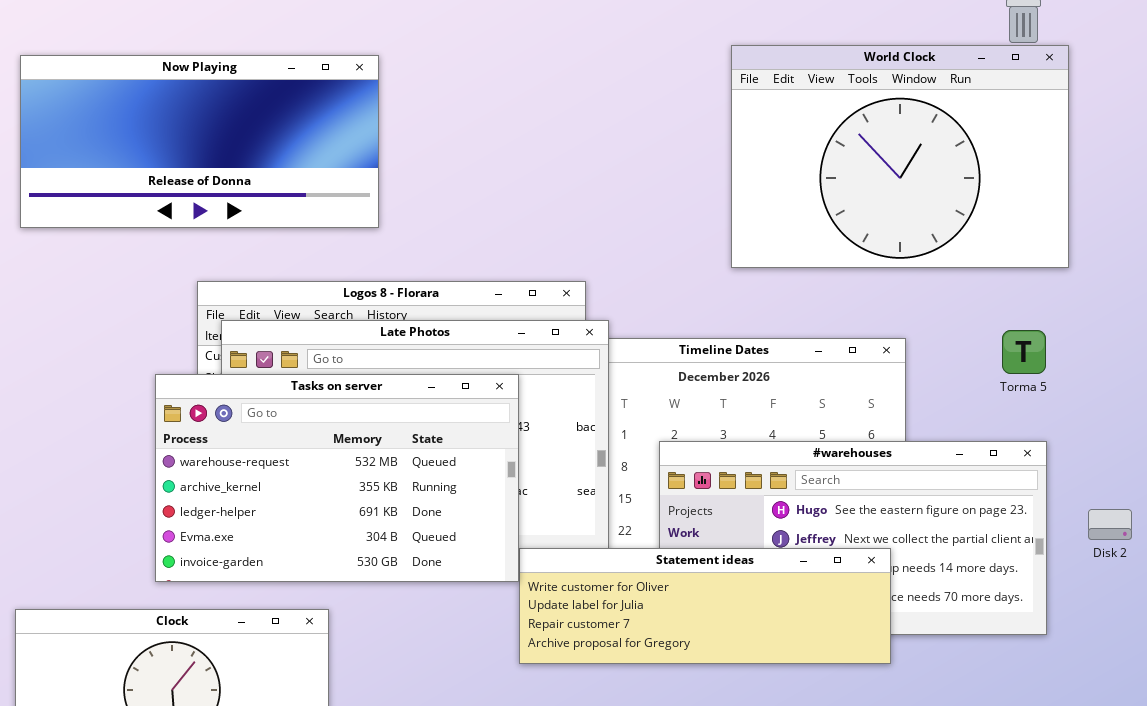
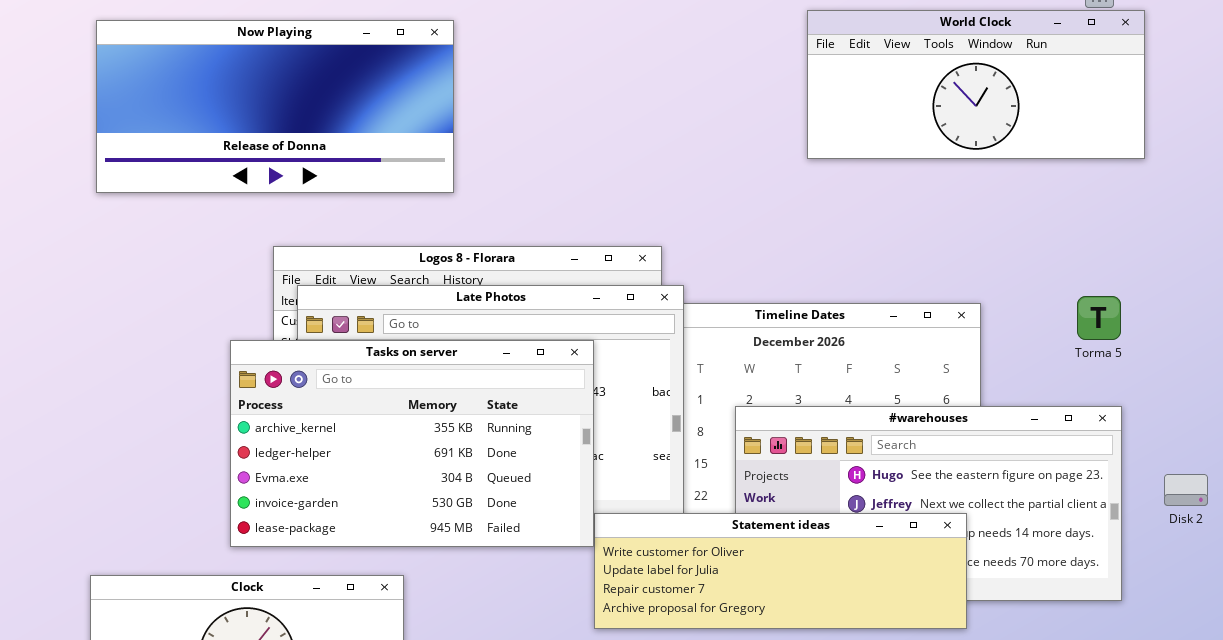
World Clock: [731,45,1069,268] -> [807,10,1145,159], resized
Tasks on server: [155,374,519,582] -> [230,340,594,547], scrolled down 1 row

